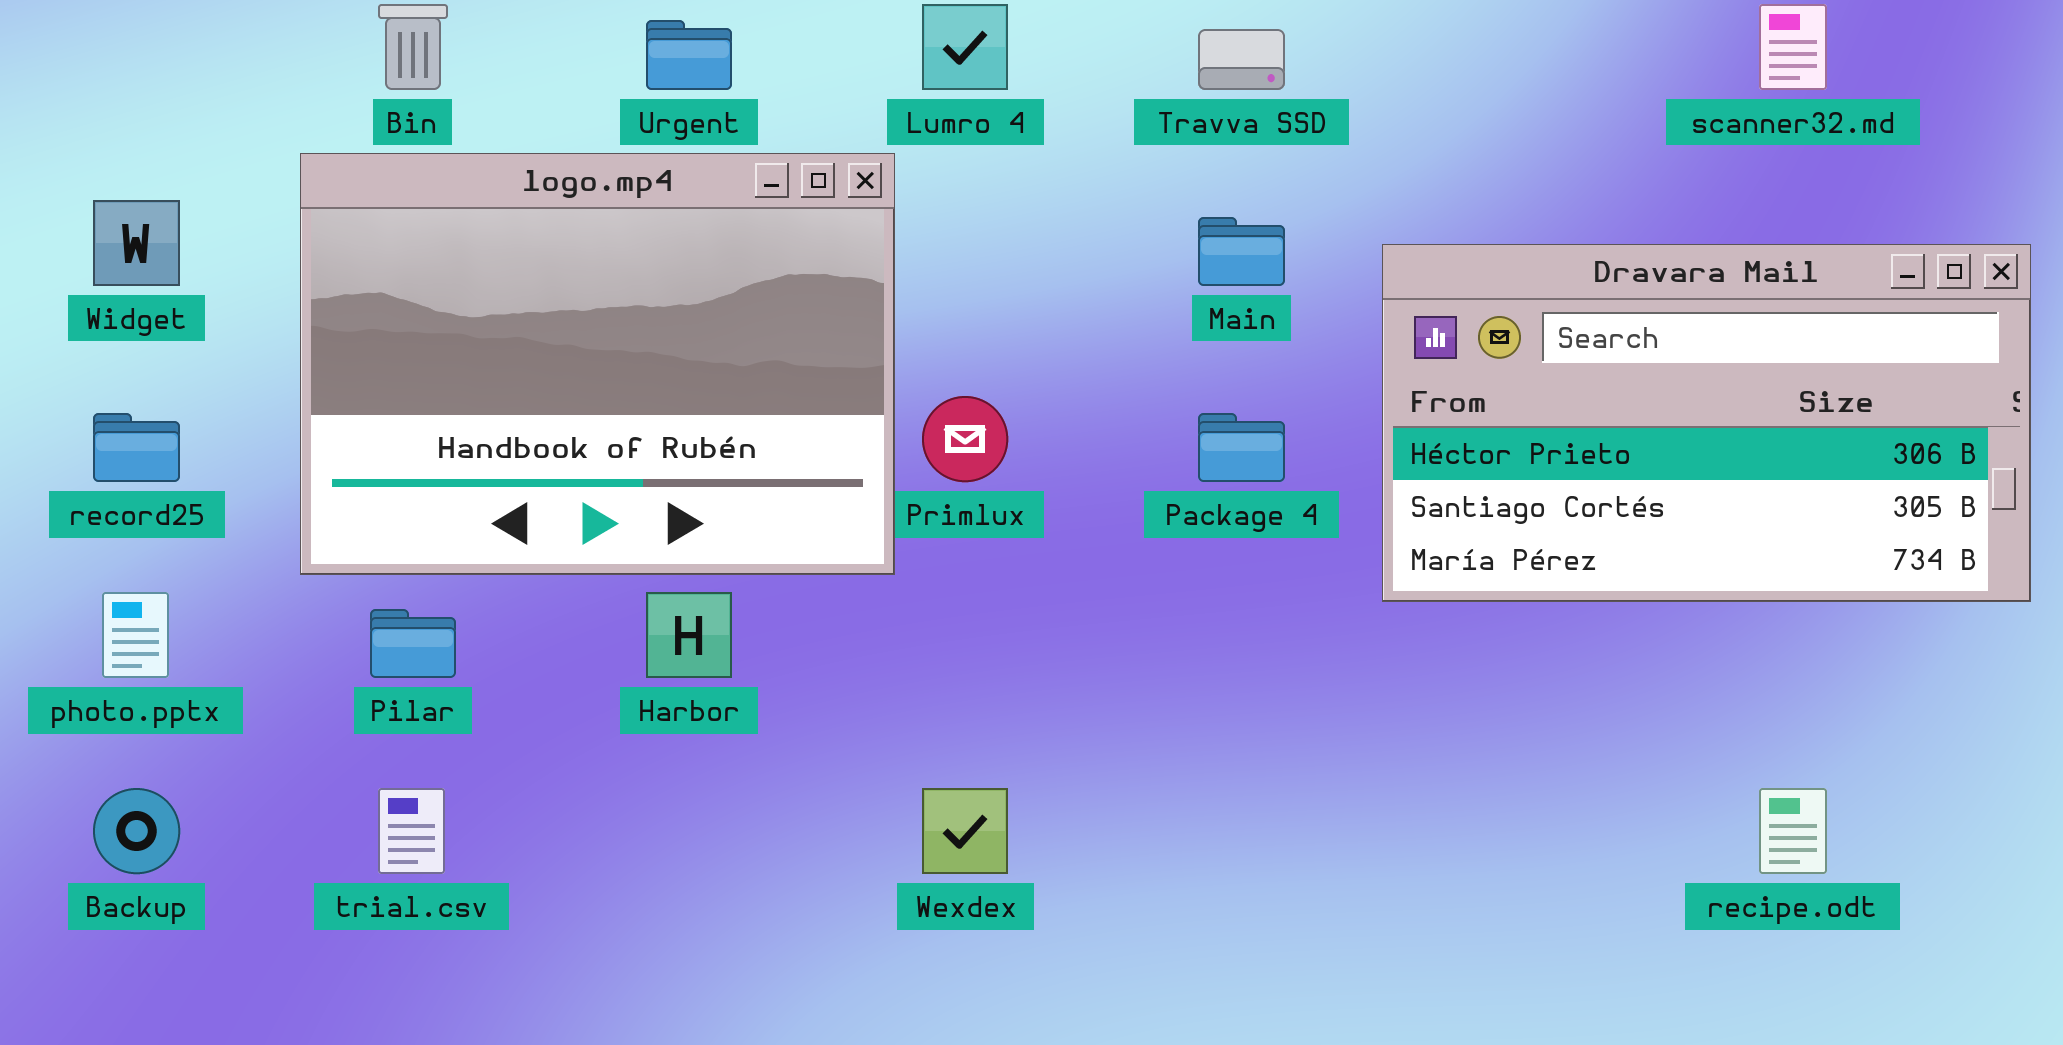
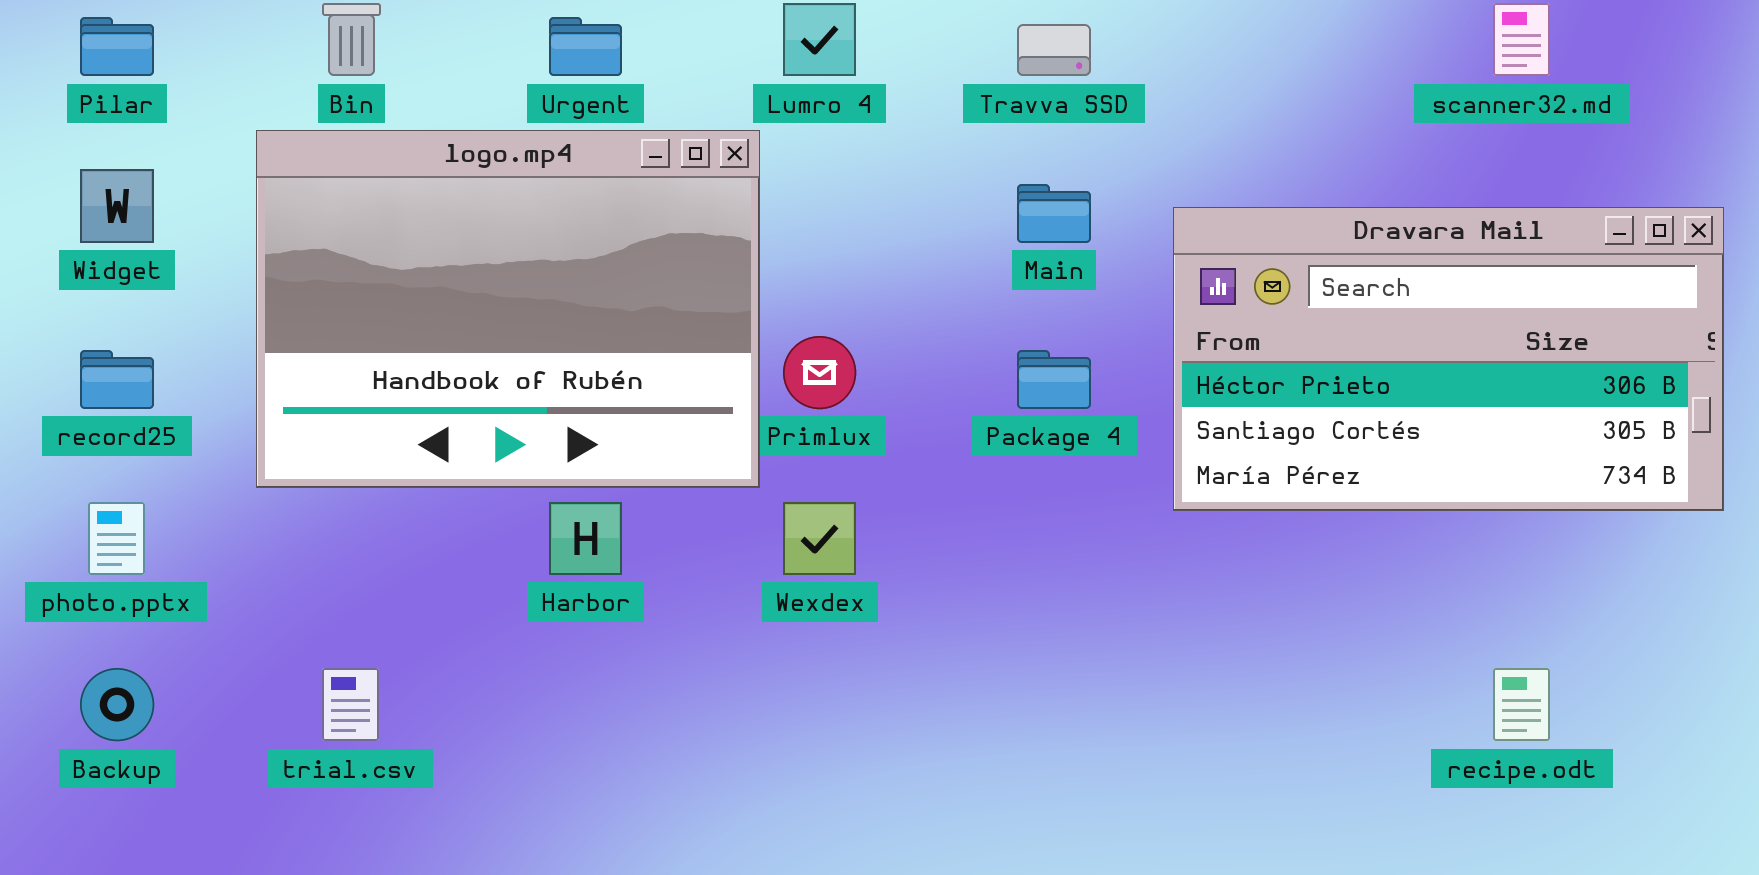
Pilar: [370,609,456,678] -> [80,17,154,76], moved
Wexdex: [922,788,1008,874] -> [783,502,856,575], moved

